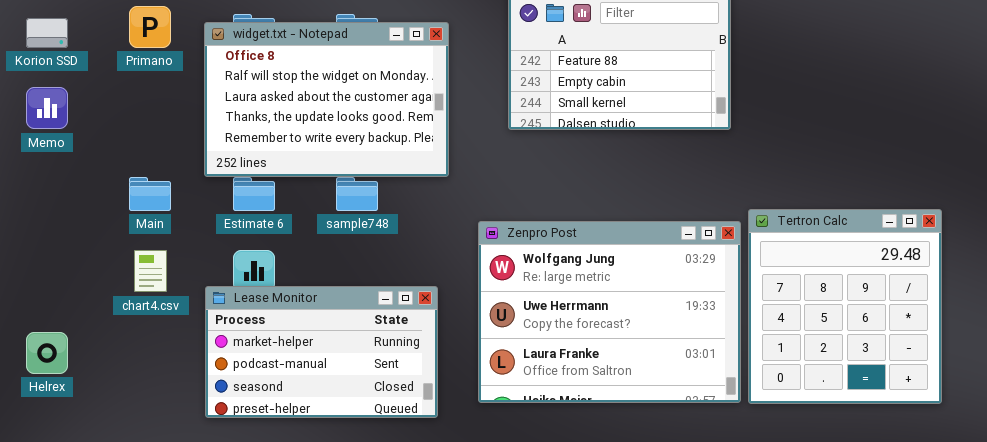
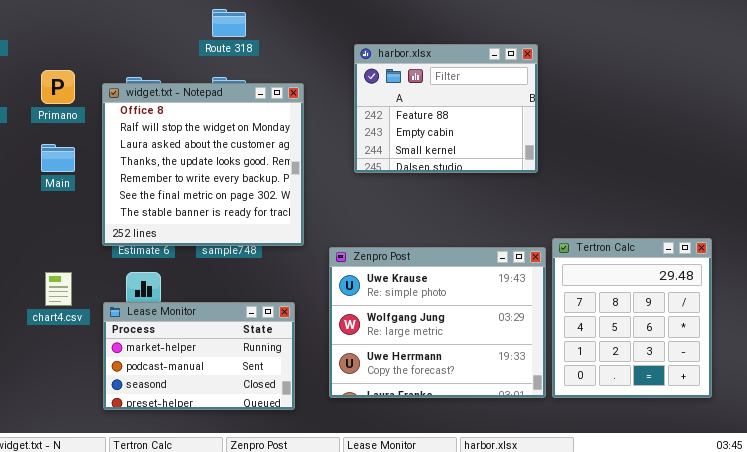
widget.txt - Notepad: [204,22,449,177] -> [102,83,304,246], resized
Main: [129,177,171,211] -> [41,144,75,172], moved
Zenpro Post: [478,221,741,403] -> [329,247,546,398], scrolled up 1 row

